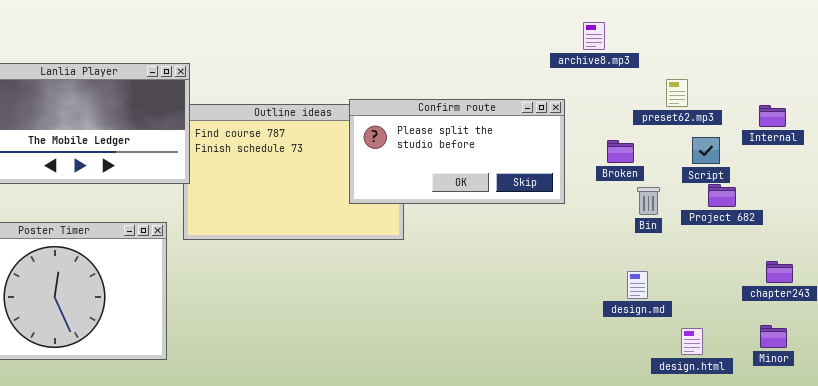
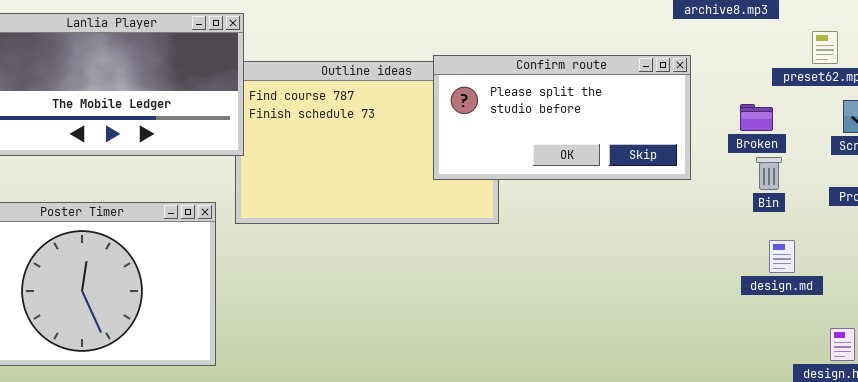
Bin: [637,187,660,215] -> [756,157,782,190], moved
design.md: [627,271,648,299] -> [769,240,795,273], moved

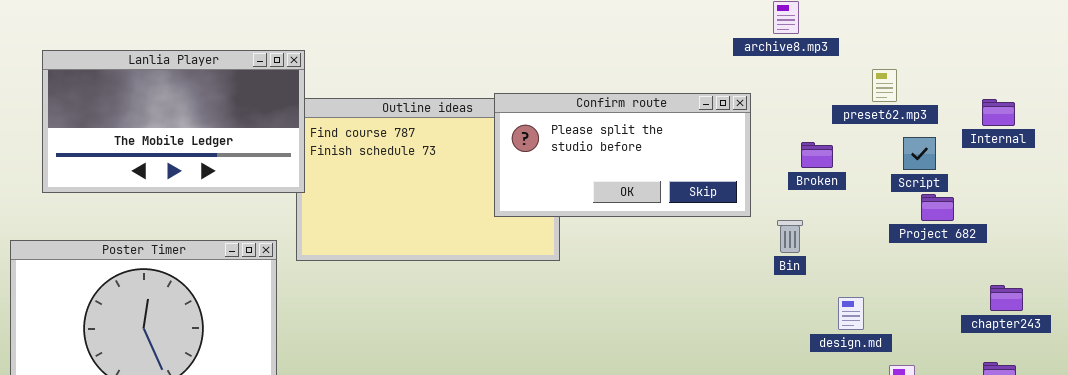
Bin: [756,157,782,190] -> [777,220,803,253], moved
design.md: [769,240,795,273] -> [838,297,864,330], moved

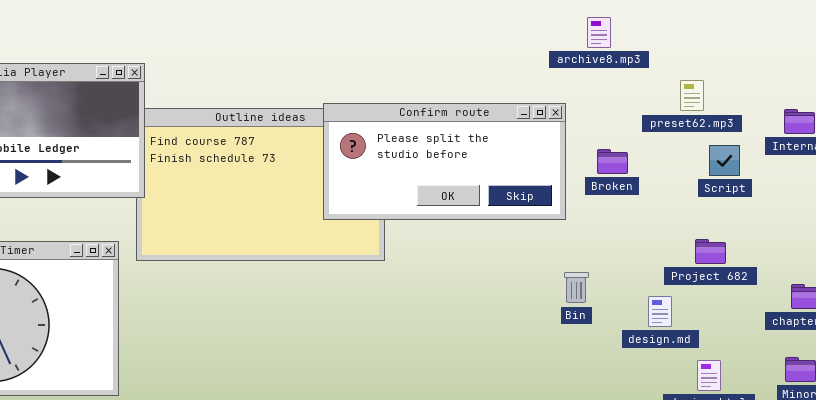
Broken: [801,142,833,168] -> [597,149,628,174], moved
Project 682: [921,194,954,221] -> [695,239,726,264], moved
Bin: [777,220,803,253] -> [564,272,589,303], moved

